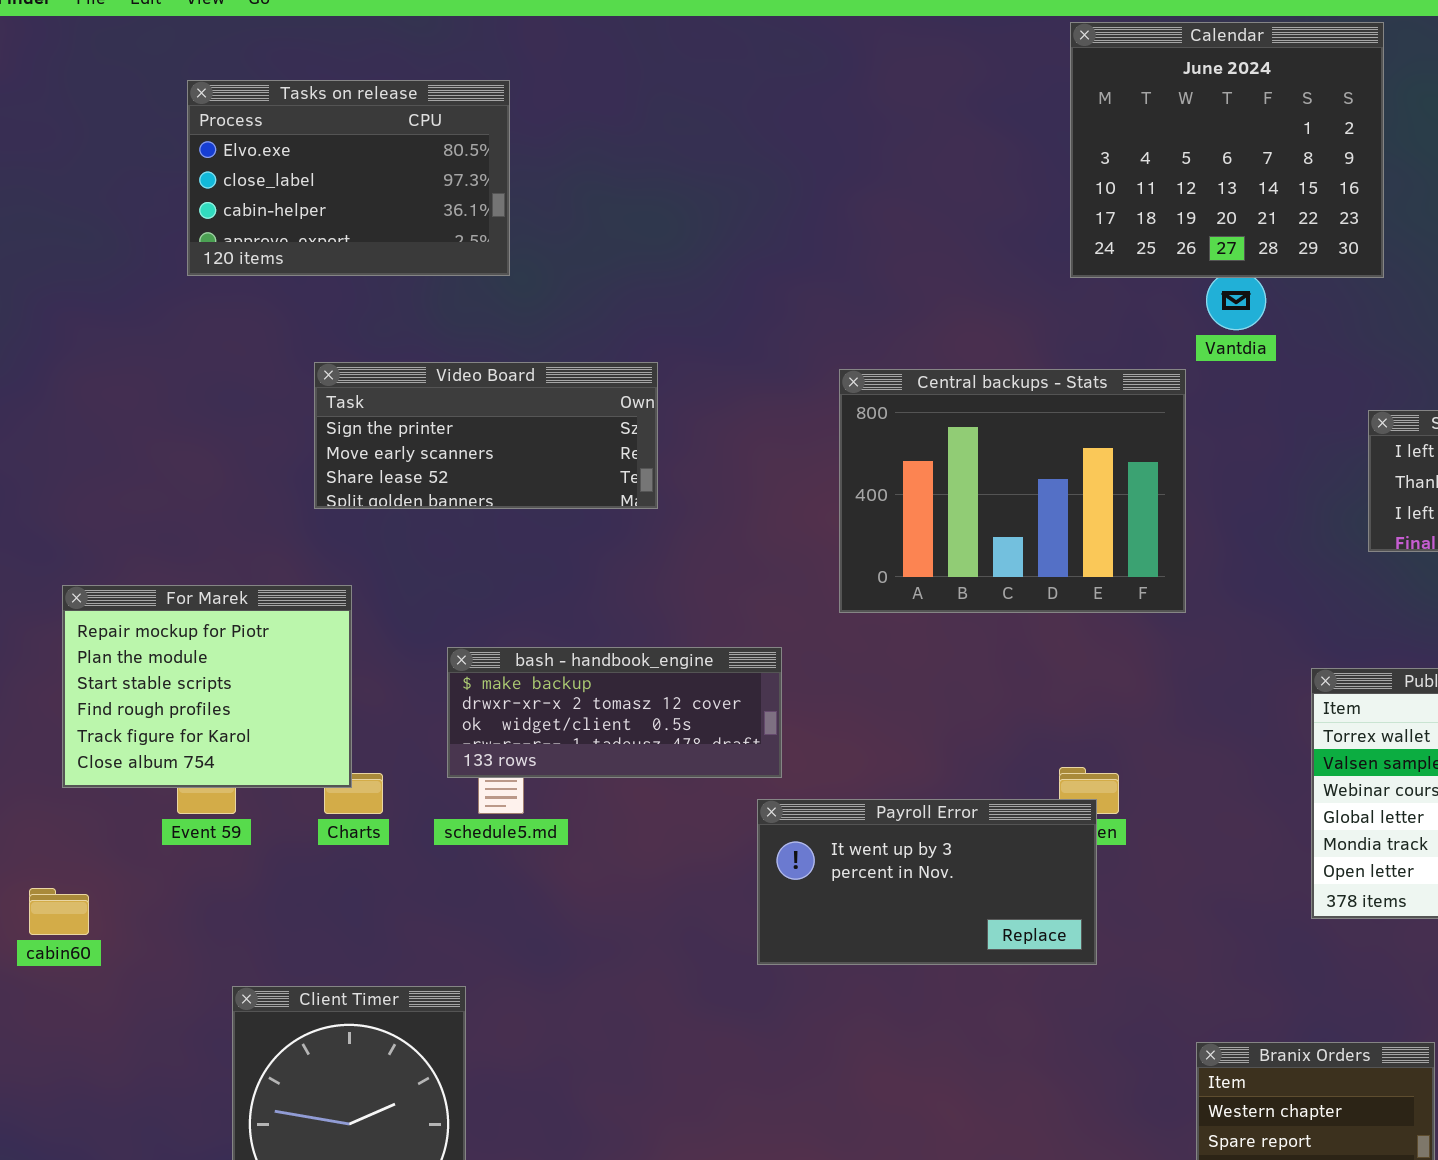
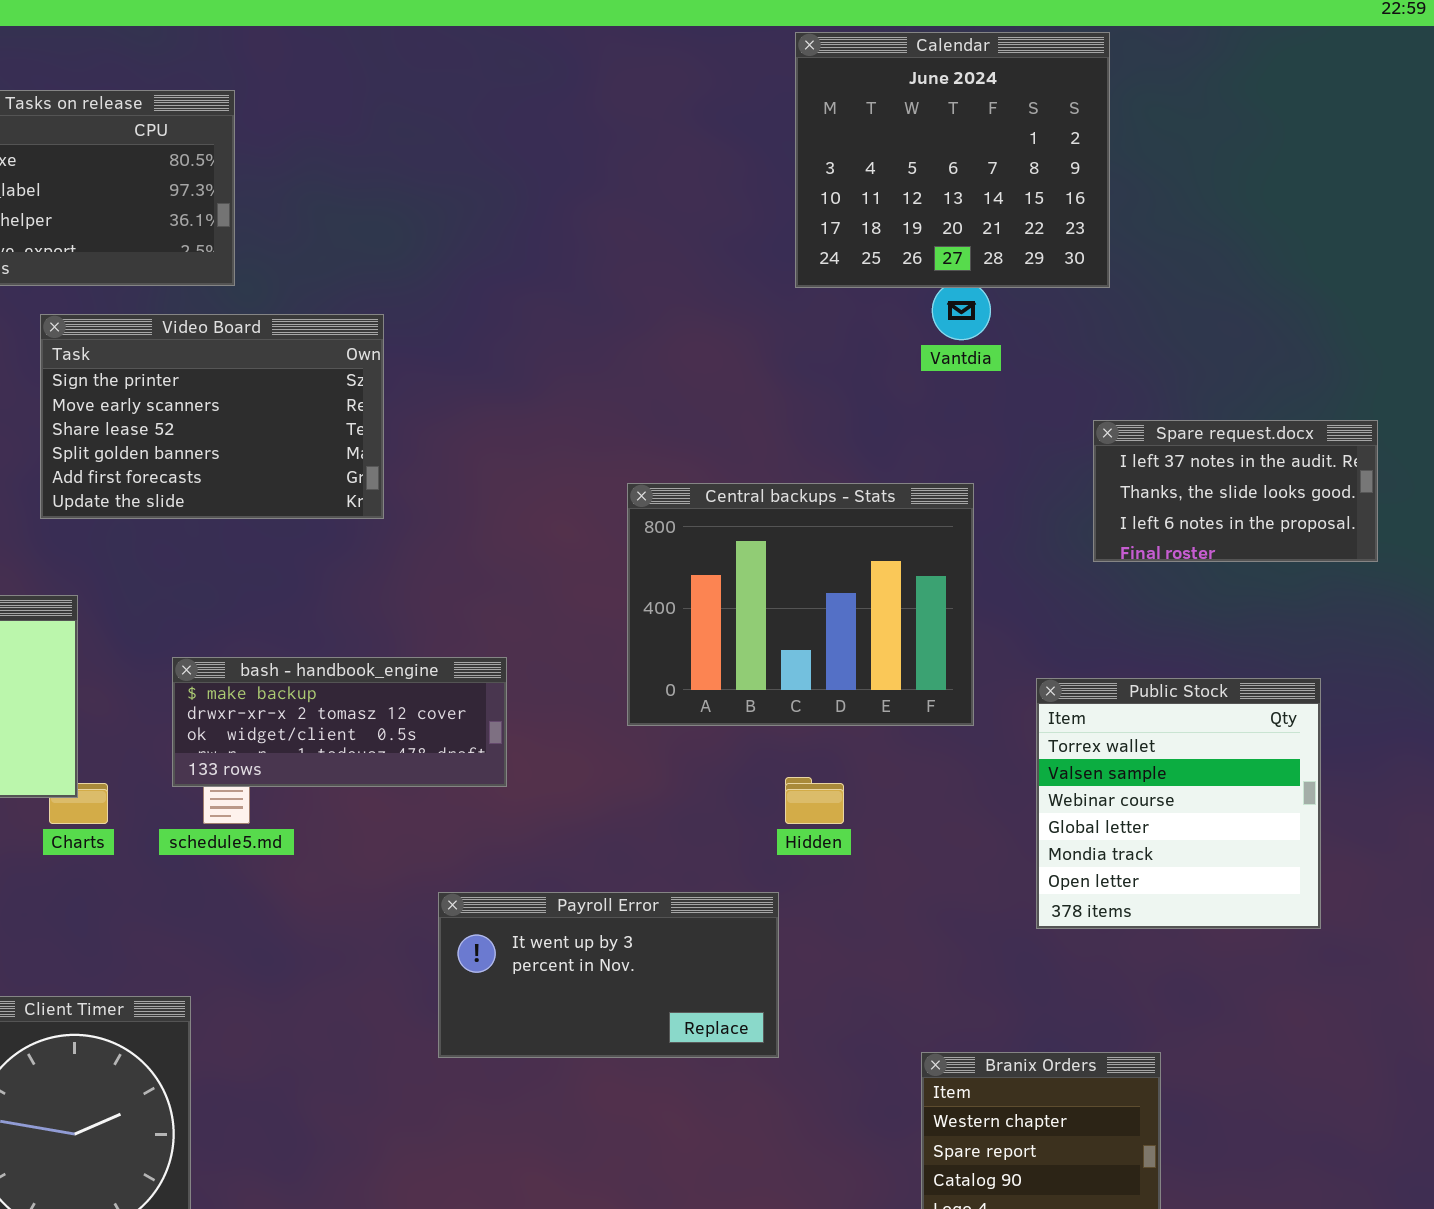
Video Board: [314,362,658,509] -> [40,314,384,519], resized
Central backups - Stats: [839,369,1186,613] -> [627,483,974,726], moved
Payroll Error: [757,799,1097,965] -> [438,892,779,1058], moved

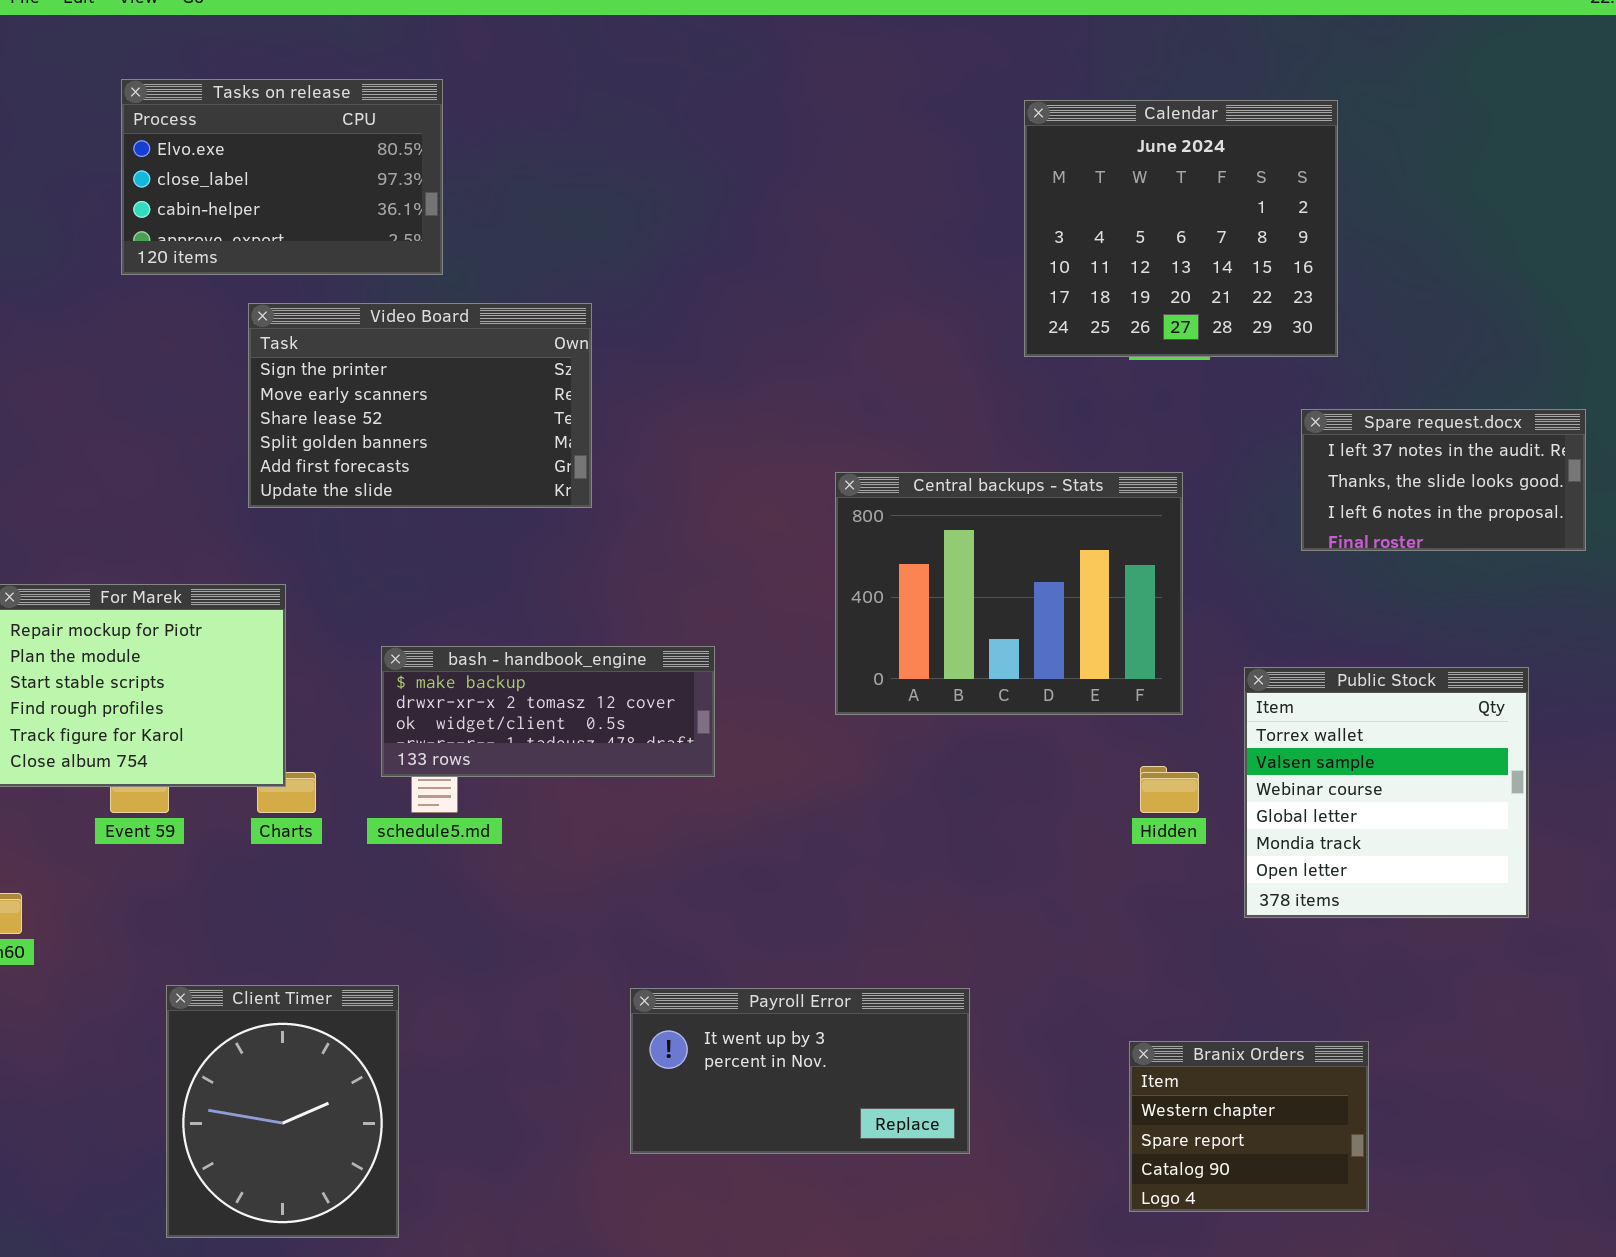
Calendar: [795,32,1110,288] -> [1024,100,1338,357], moved
Hidden: [785,777,844,824] -> [1140,766,1199,813], moved
Payroll Error: [438,892,779,1058] -> [630,988,970,1154], moved

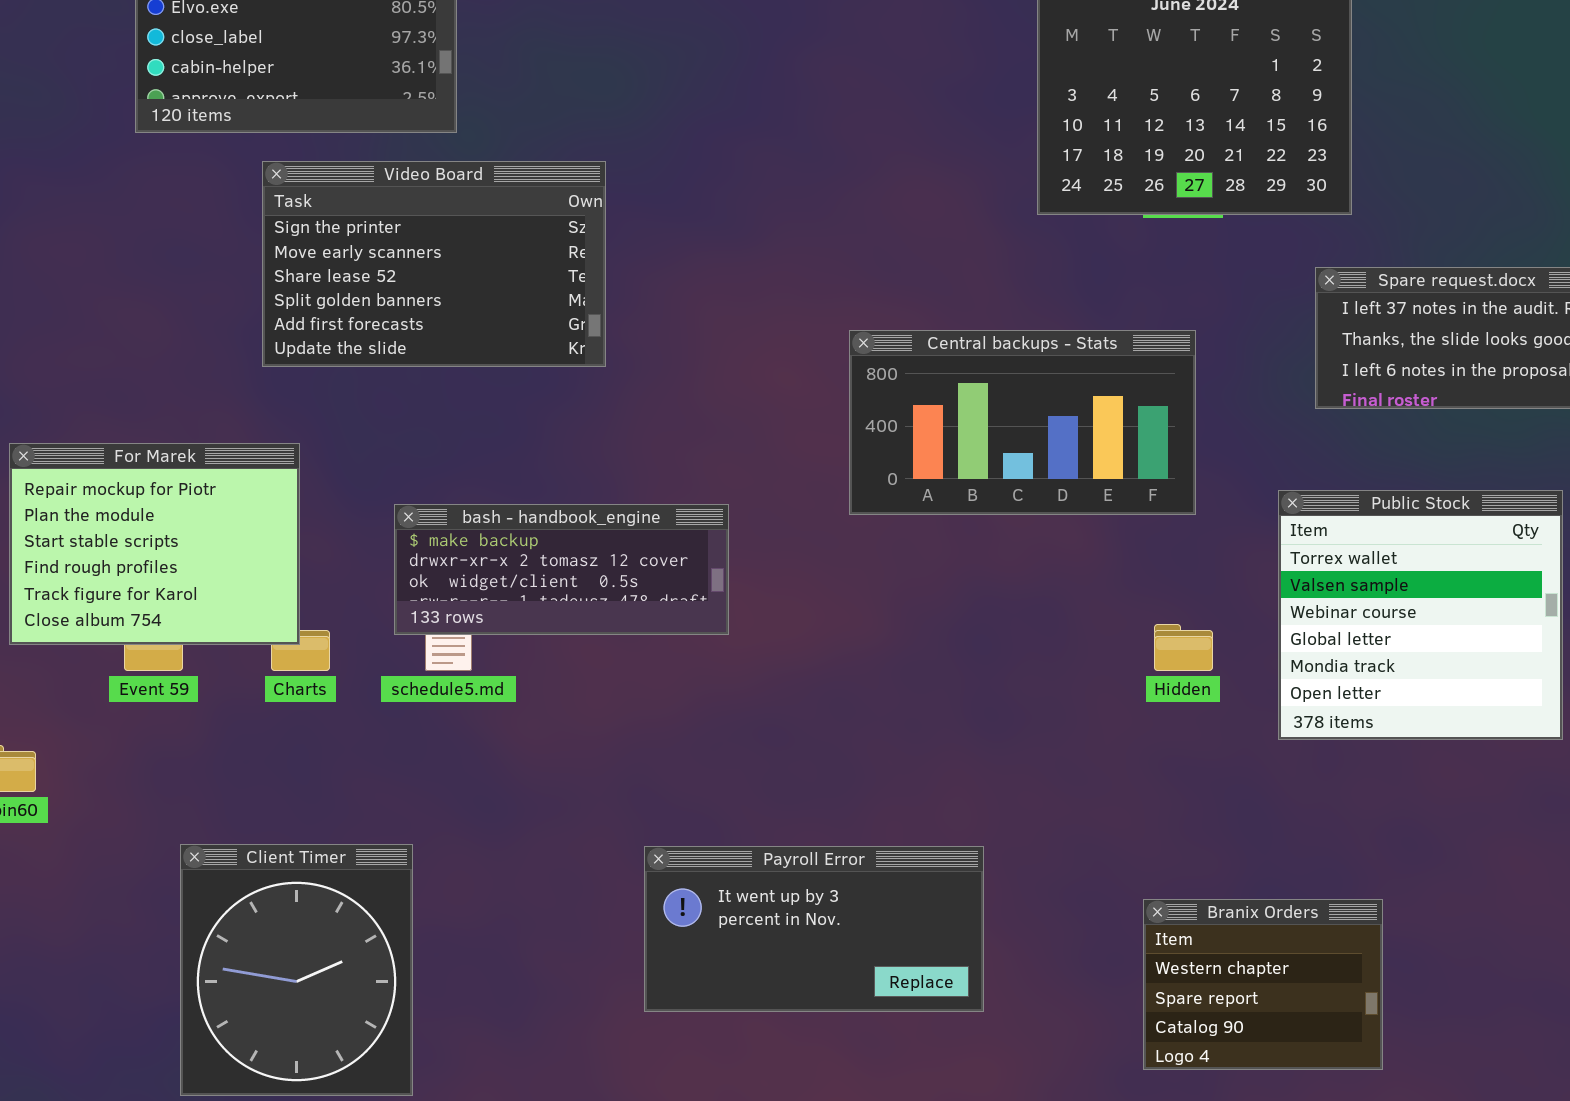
Central backups - Stats: [835,472,1183,715] -> [849,330,1196,515], resized
Public Stock: [1244,667,1529,918] -> [1278,490,1563,740], moved

